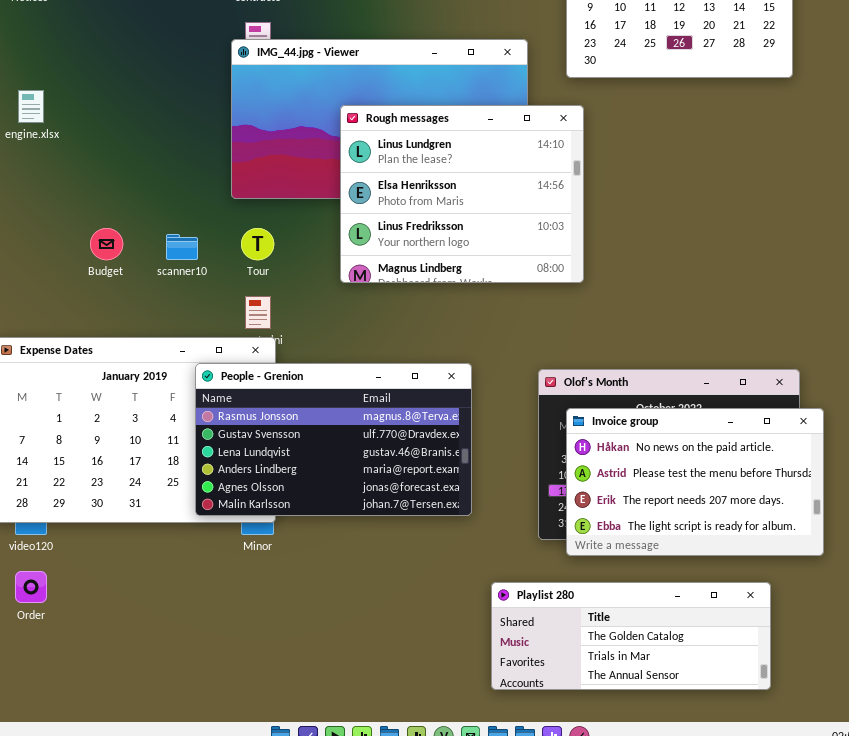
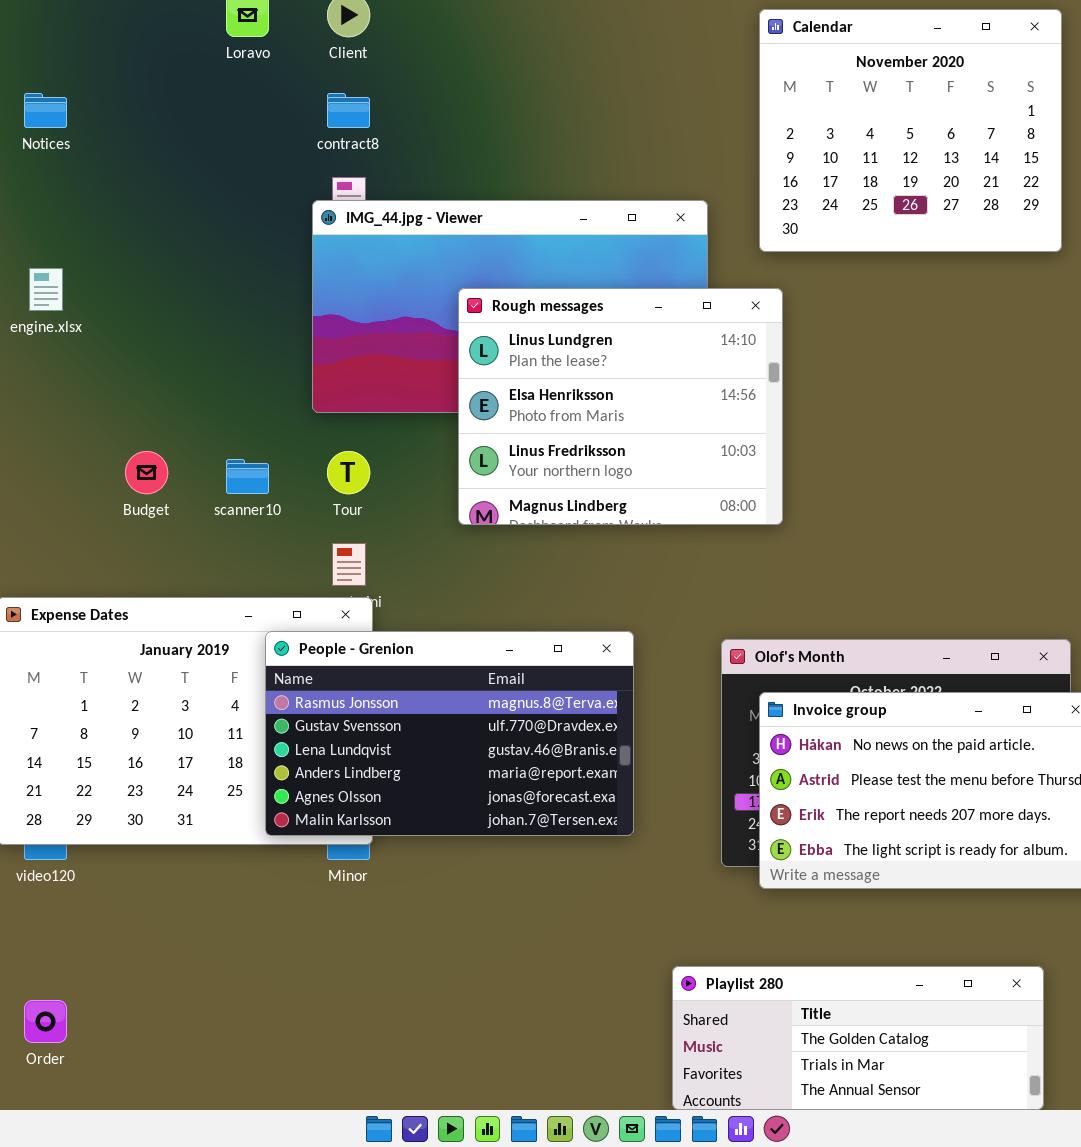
Order: [15,571,47,603] -> [24,1000,67,1043], moved
Playlist 280: [491,582,771,690] -> [672,966,1044,1110], moved

